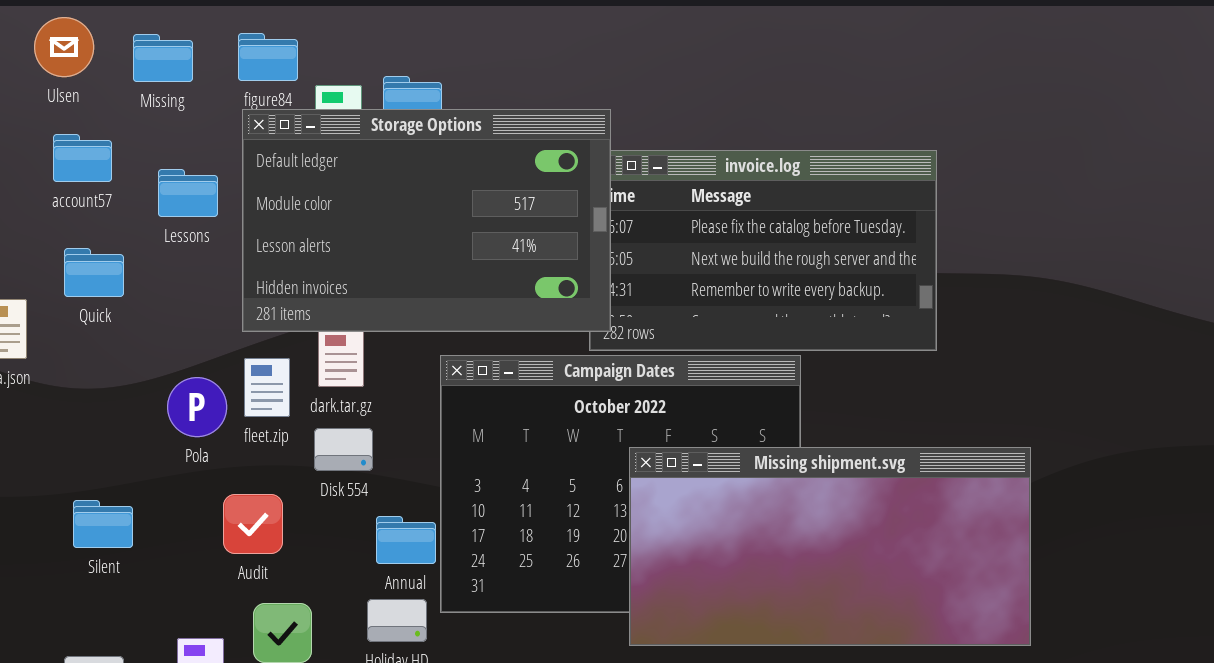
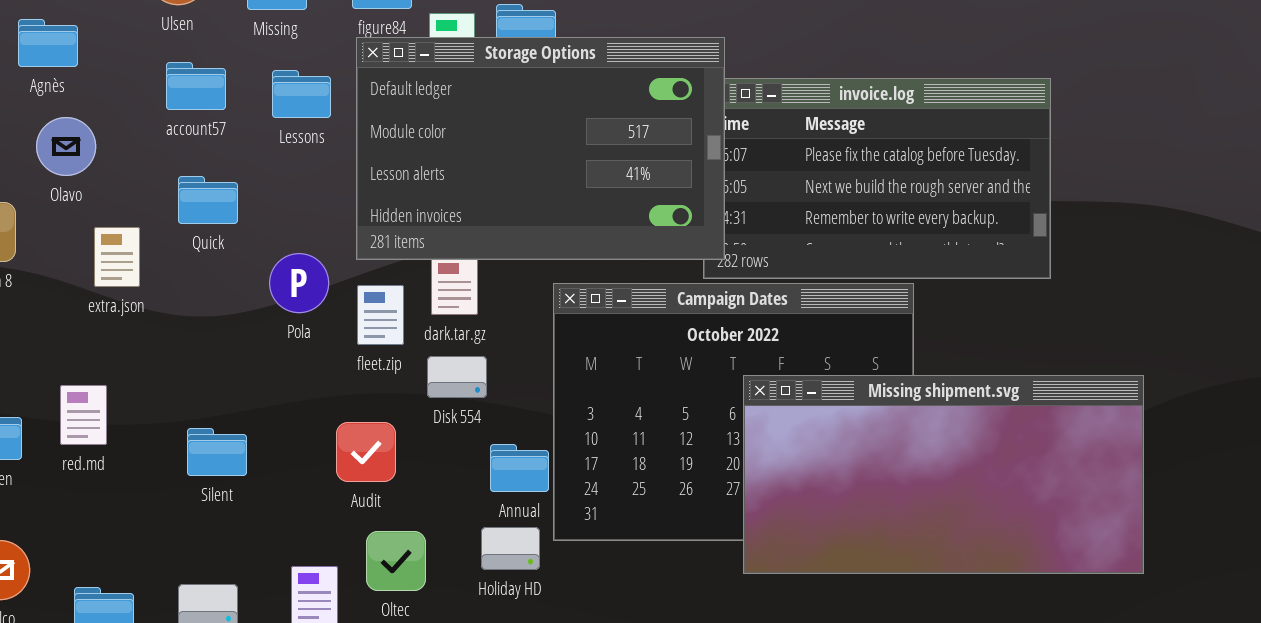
Lessons: [158,169,218,217] -> [272,70,331,118], moved
Pola: [167,377,227,437] -> [269,253,329,313], moved

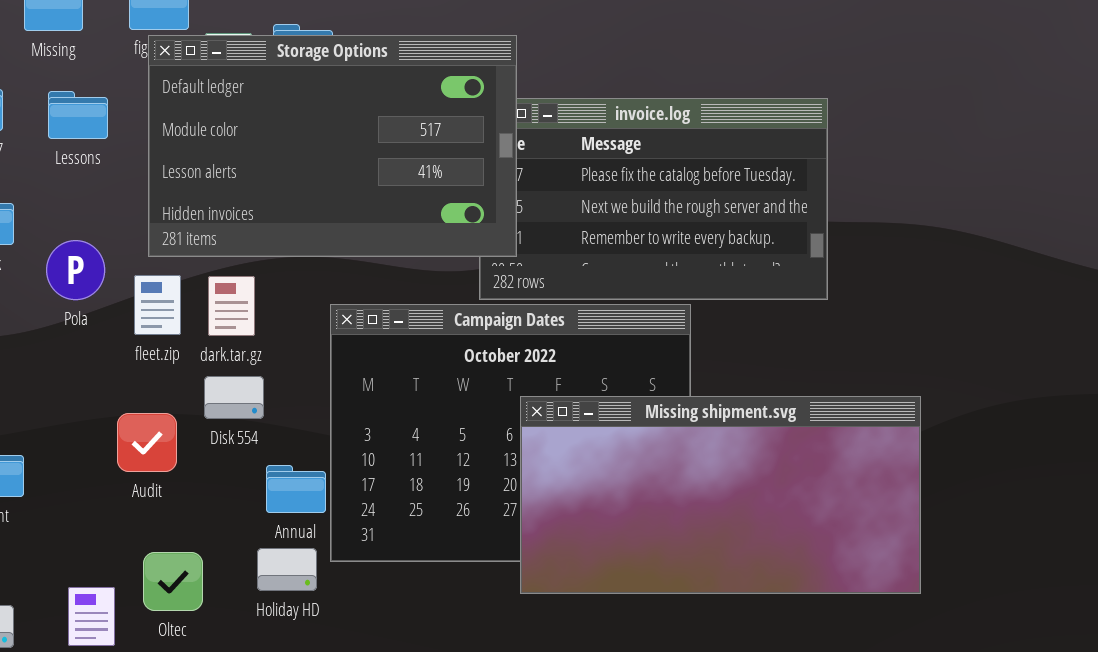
Storage Options: [356,37,725,260] -> [148,35,517,257], moved
Pola: [269,253,329,313] -> [46,240,105,300], moved
fleet.zip: [357,285,404,345] -> [134,275,181,335], moved
Audit: [336,422,396,482] -> [117,413,177,472], moved

